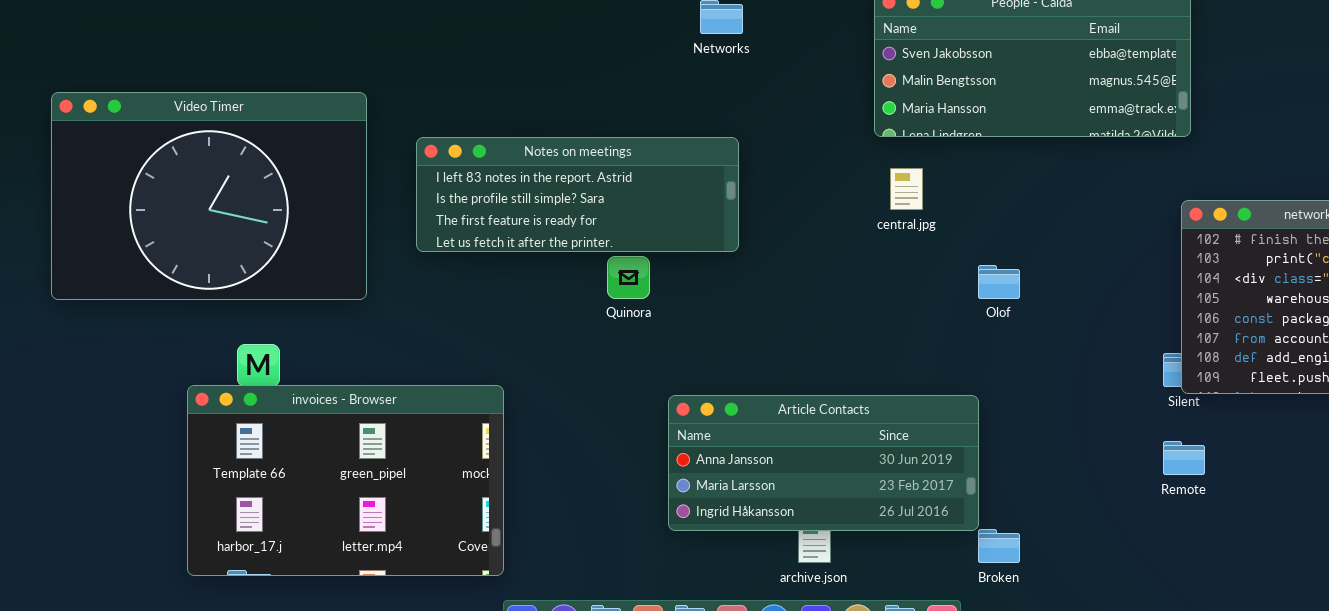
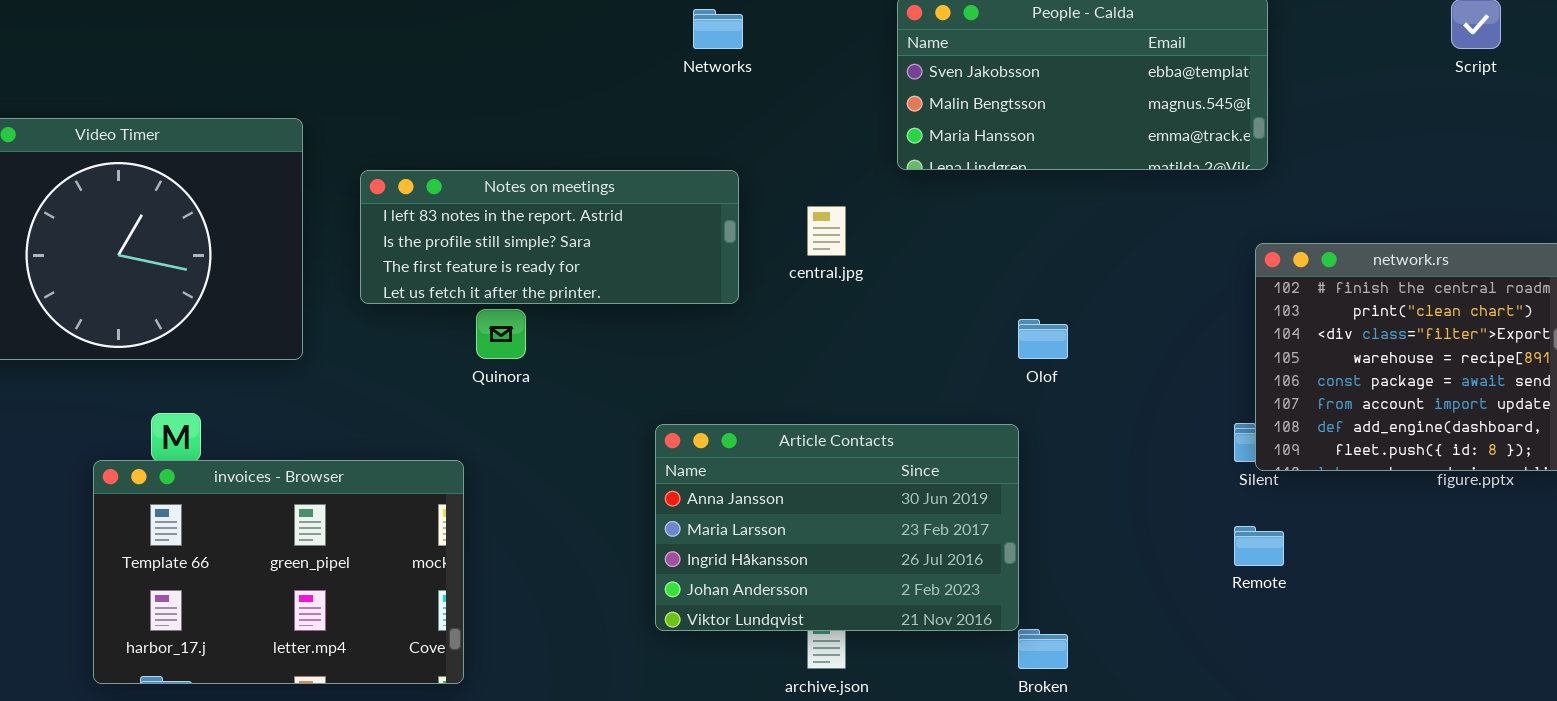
central.jpg: [890,168,923,210] -> [807,206,846,256], moved
Quinora: [607,256,650,299] -> [476,309,526,359], moved
Article Contacts: [668,395,979,531] -> [655,424,1019,631], resized

